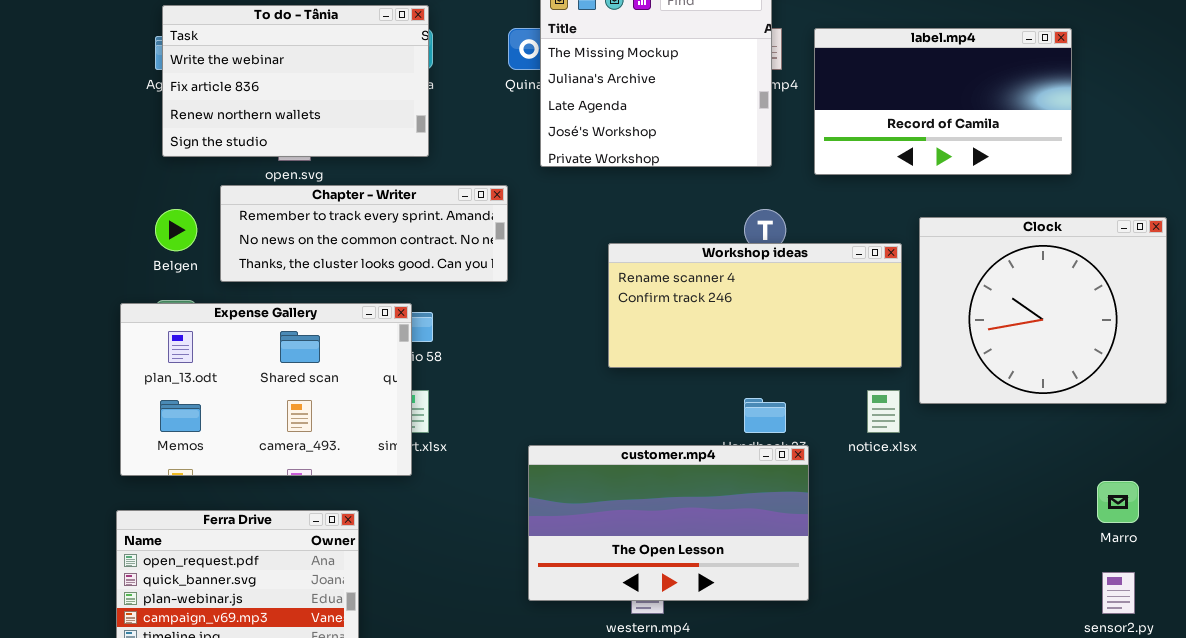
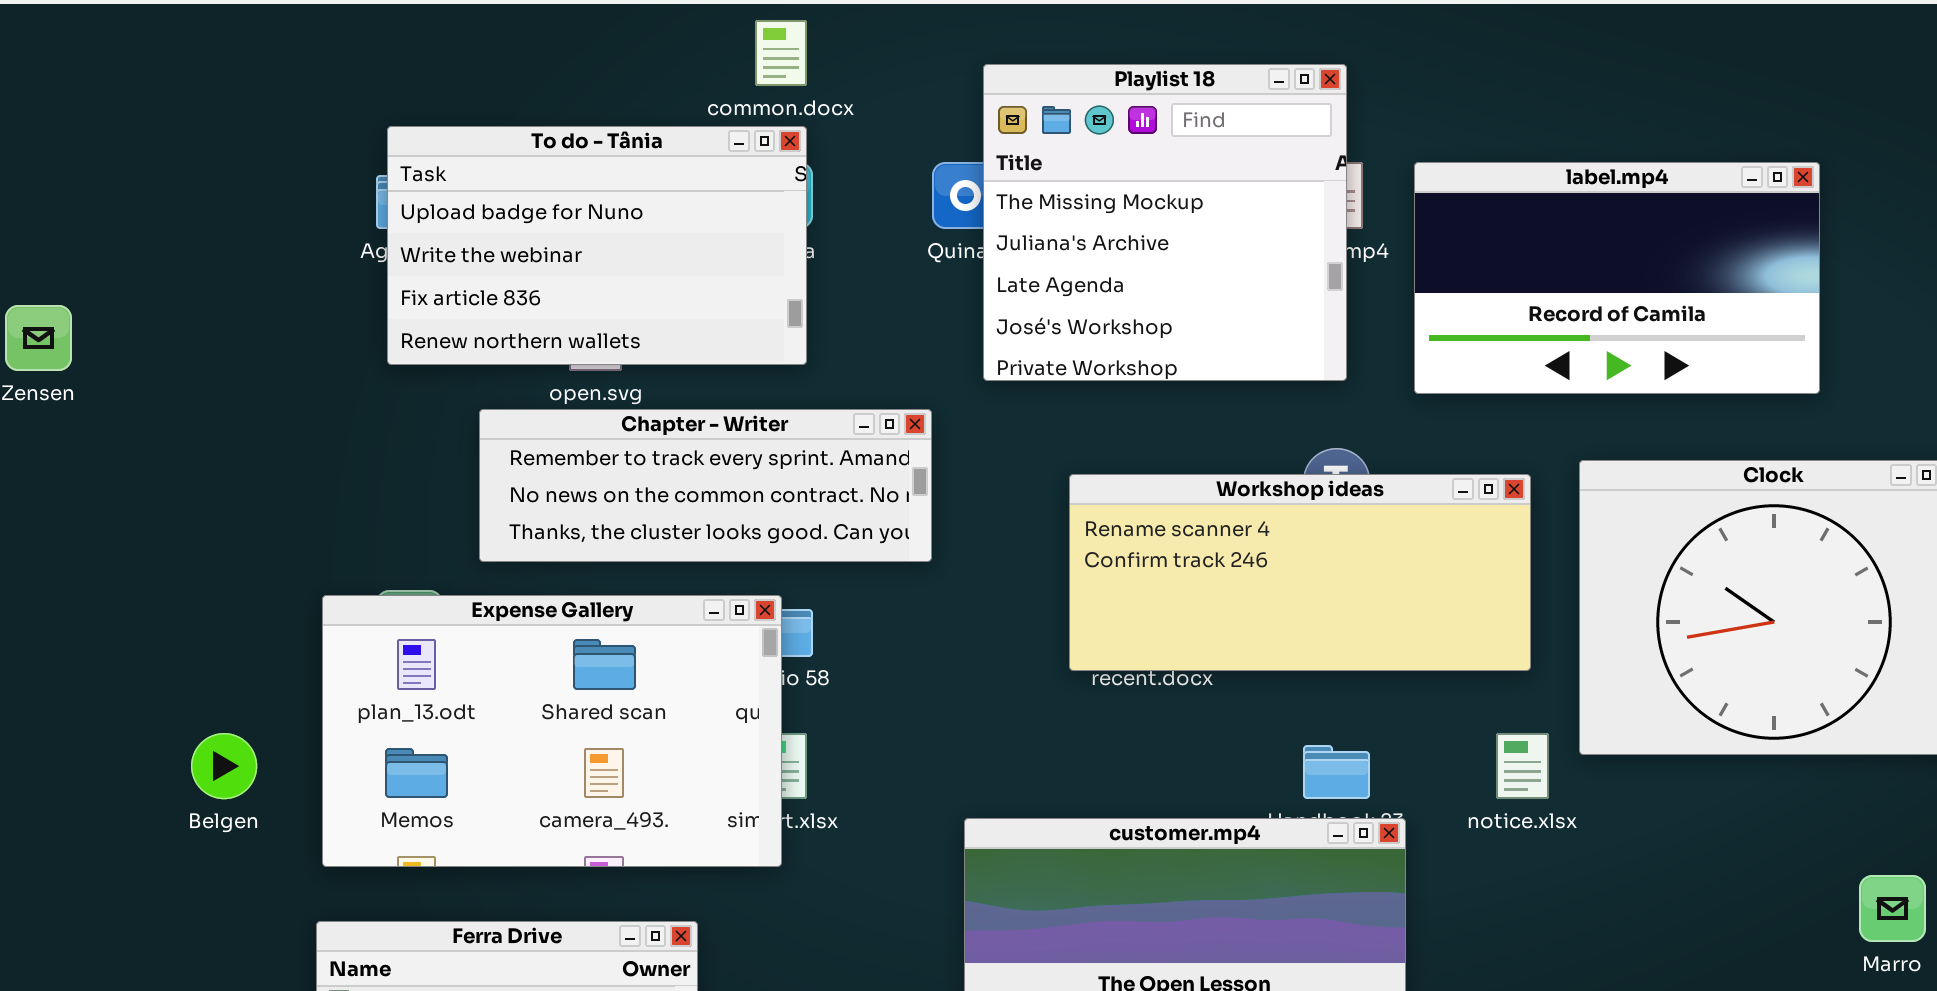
To do - Tânia: [162,5,429,157] -> [387,126,807,365], scrolled up 1 row
Belgen: [155,209,197,251] -> [191,733,257,799], moved
Workshop ideas: [608,243,902,368] -> [1069,474,1531,671], moved

